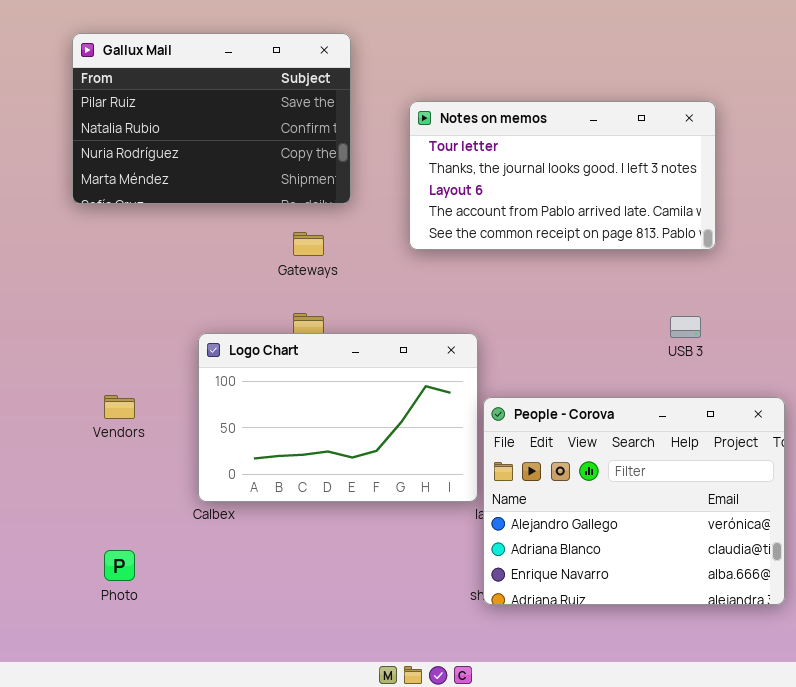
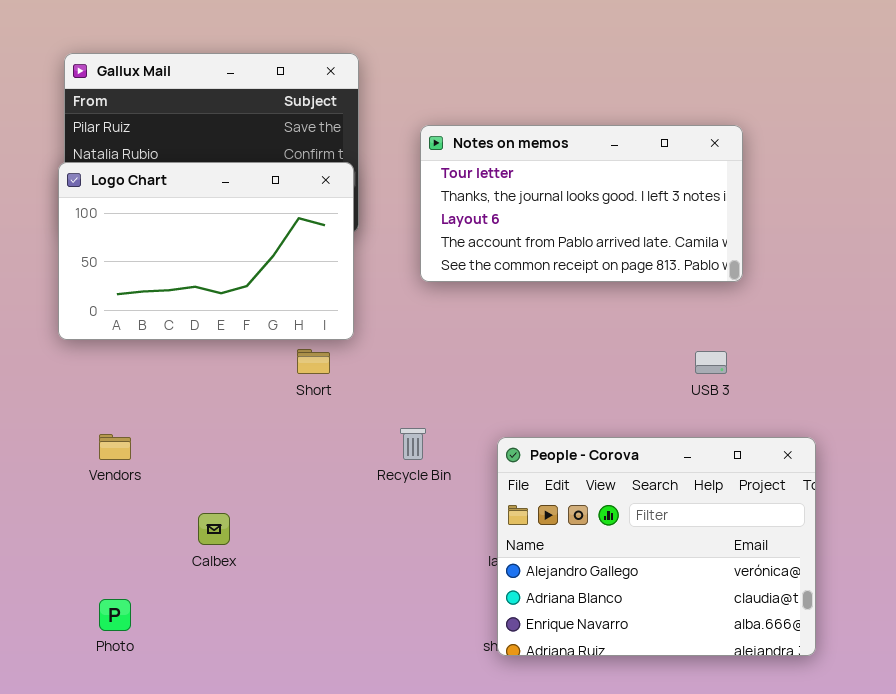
Logo Chart: [198,333,478,502] -> [58,162,354,340], moved

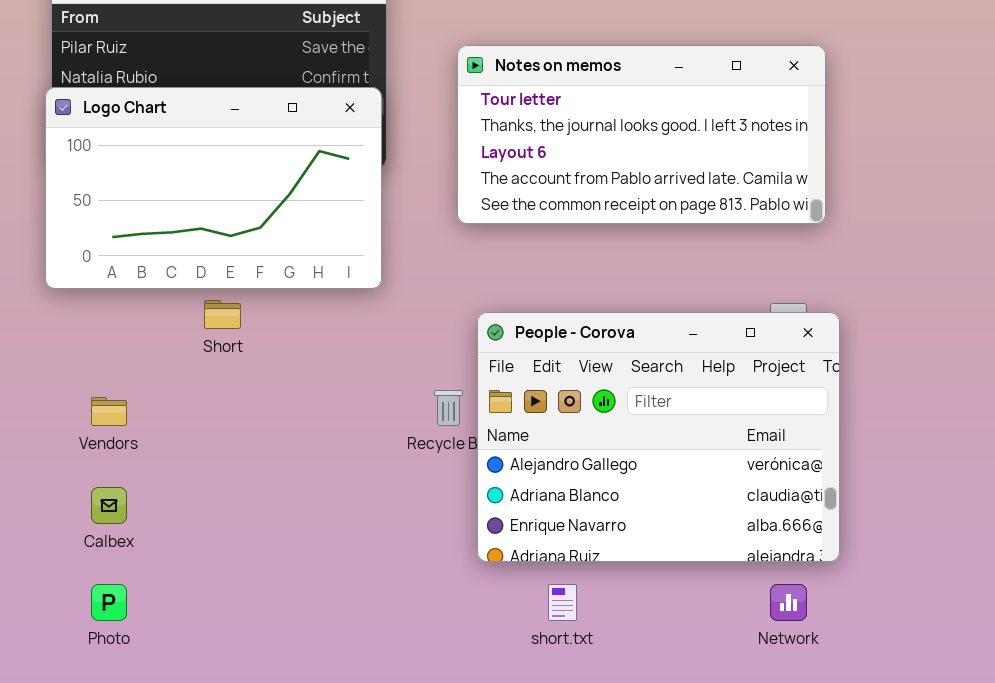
Short: [297,349,330,374] -> [204,300,241,329], moved
People - Corova: [497,437,816,656] -> [477,312,840,562], moved
Calbex: [198,513,230,545] -> [91,487,127,524], moved

